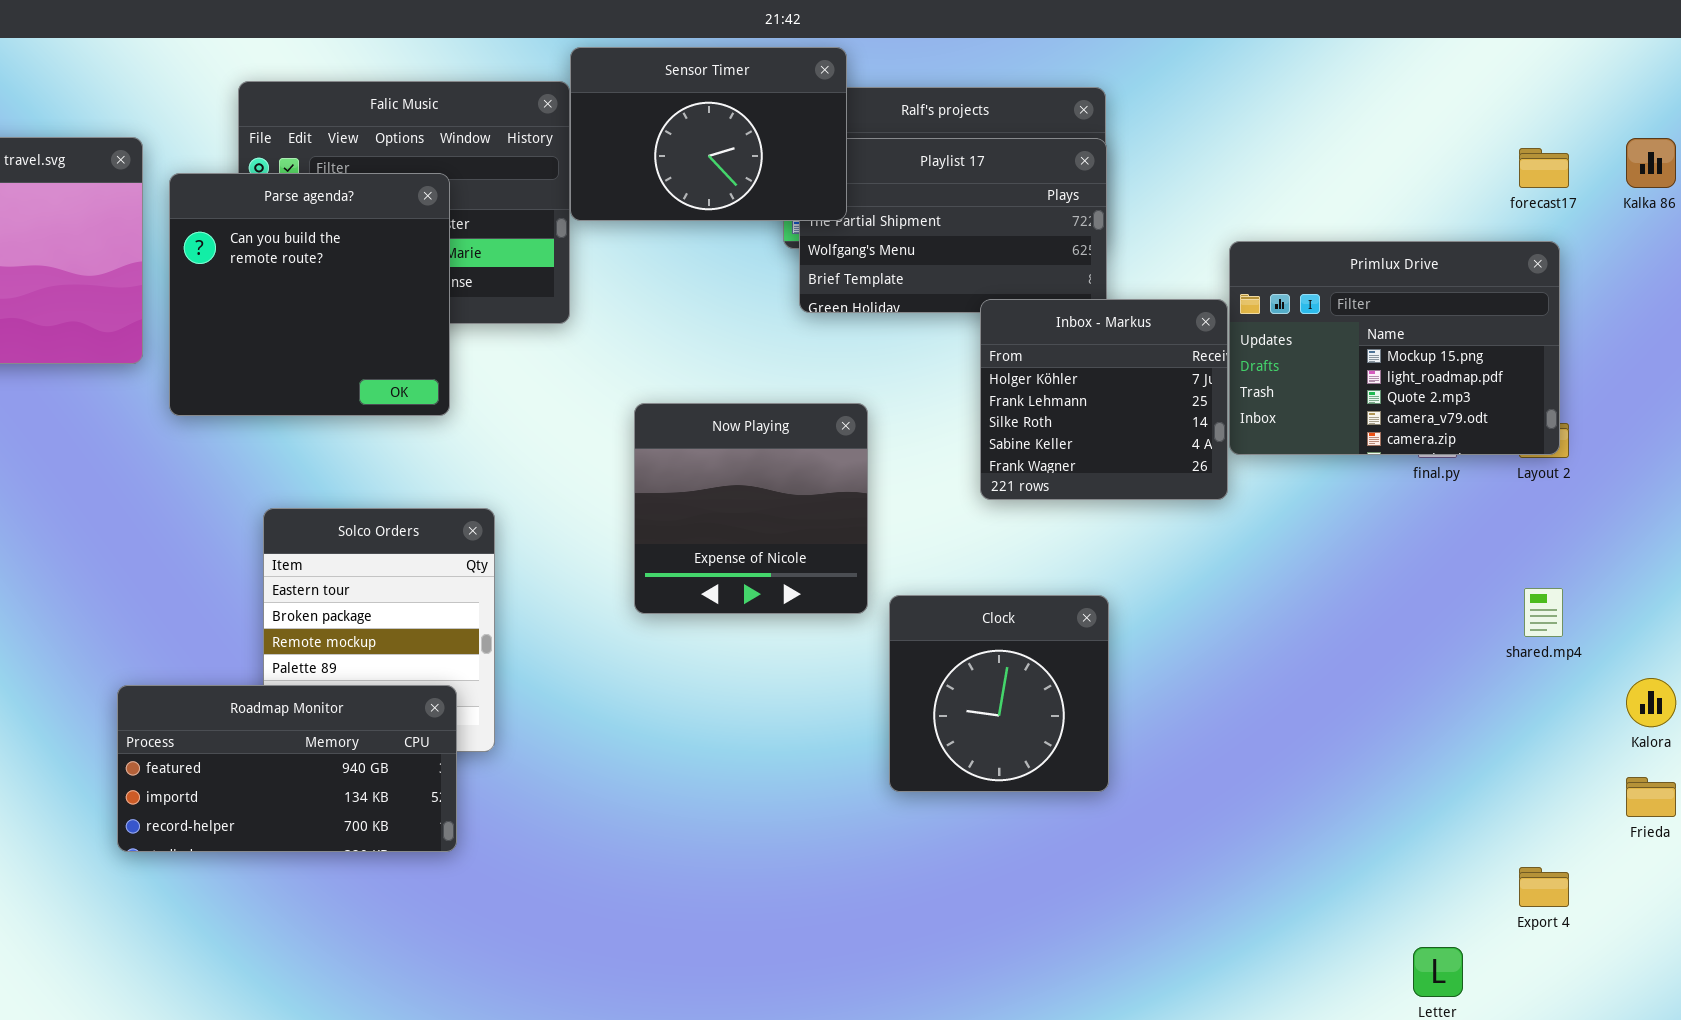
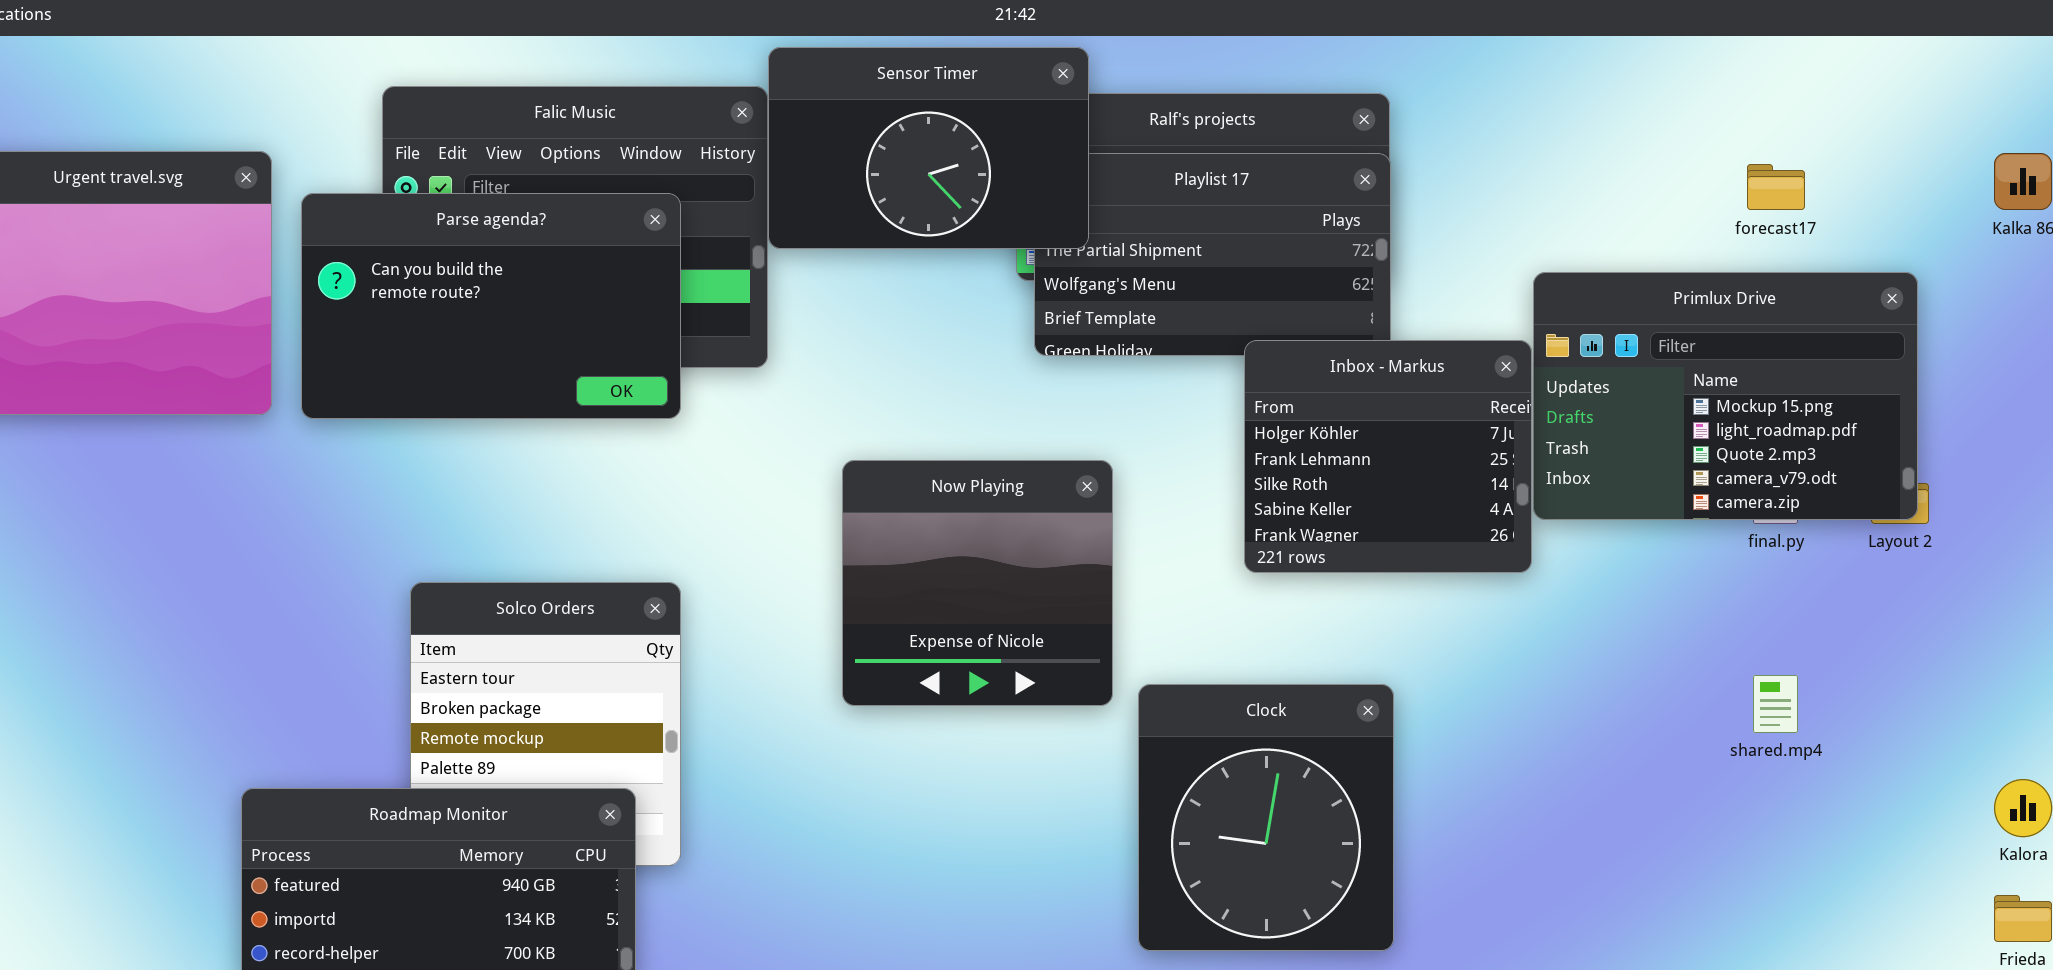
forecast17: [1519,148,1569,188] -> [1747,164,1805,210], moved
Parse agenda?: [169,173,450,416] -> [301,193,681,419], resized
shared.mp4: [1524,588,1563,637] -> [1753,675,1798,733], moved
Clock: [889,595,1109,792] -> [1138,684,1394,951], resized

